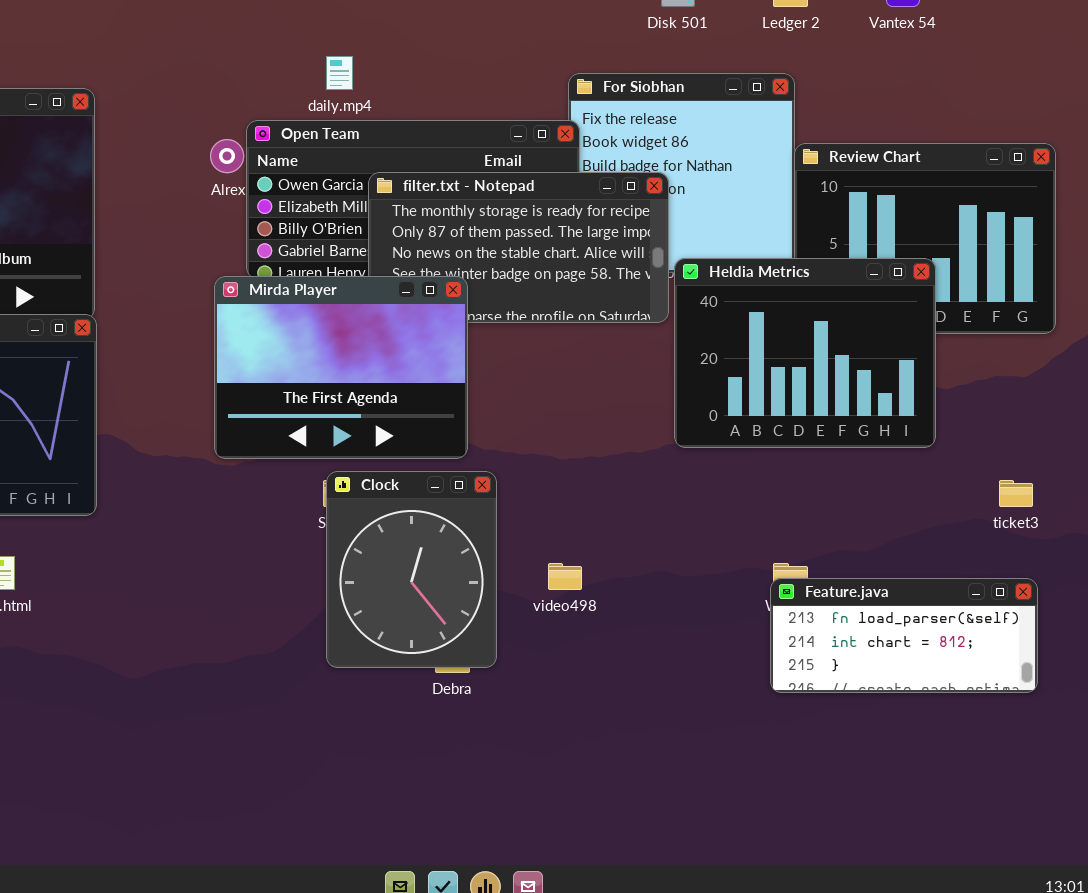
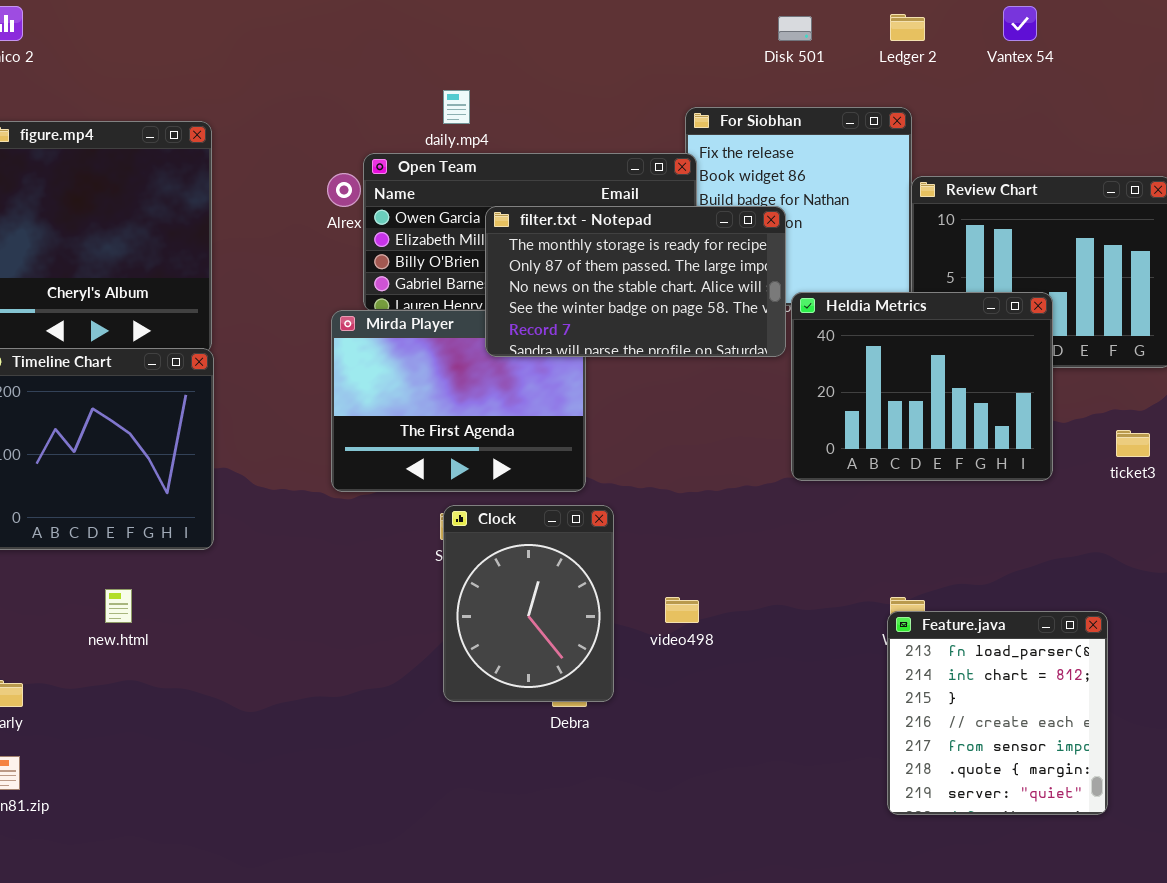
filter.txt - Notepad: [368,172,669,323] -> [485,206,786,357], raised
ticket3: [999,480,1033,507] -> [1116,430,1150,457], moved
Feature.java: [770,578,1038,693] -> [887,611,1108,815], resized

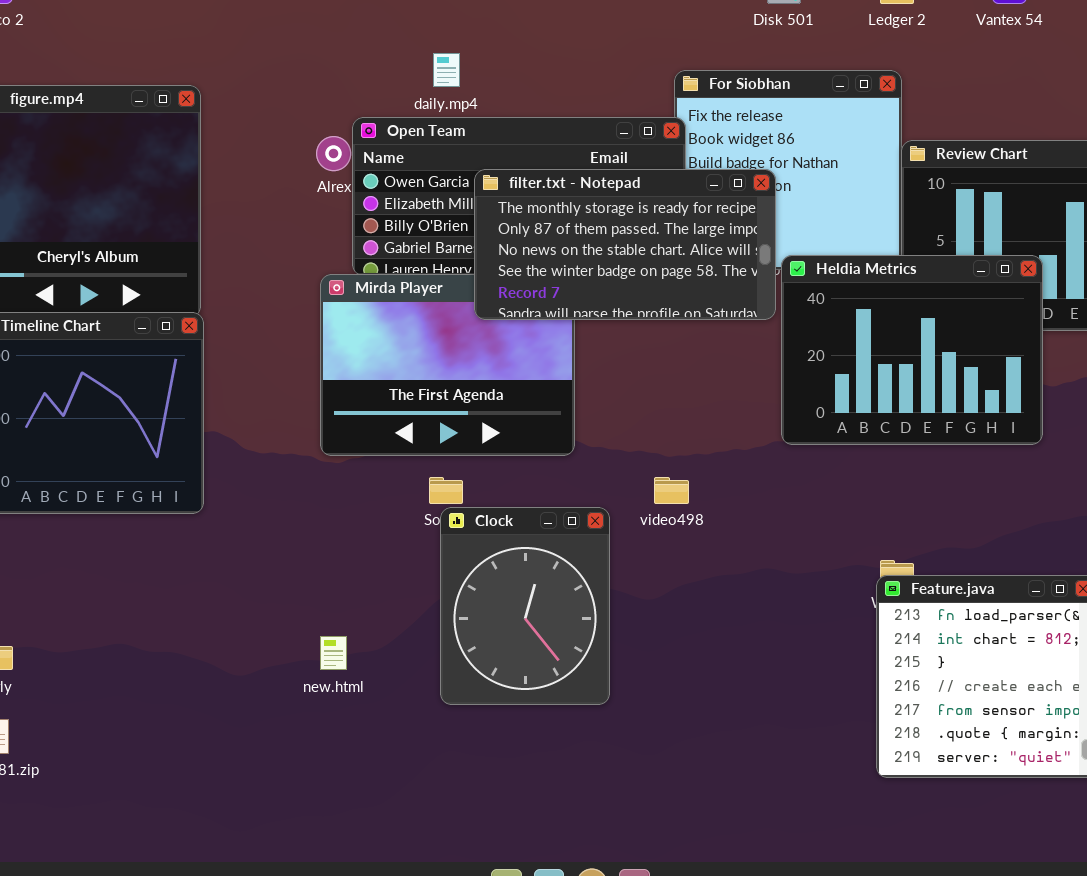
Clock: [443,505,614,702] -> [440,507,610,705], moved
new.html: [105,589,132,623] -> [320,636,347,670], moved
video498: [665,597,699,623] -> [654,477,689,504], moved

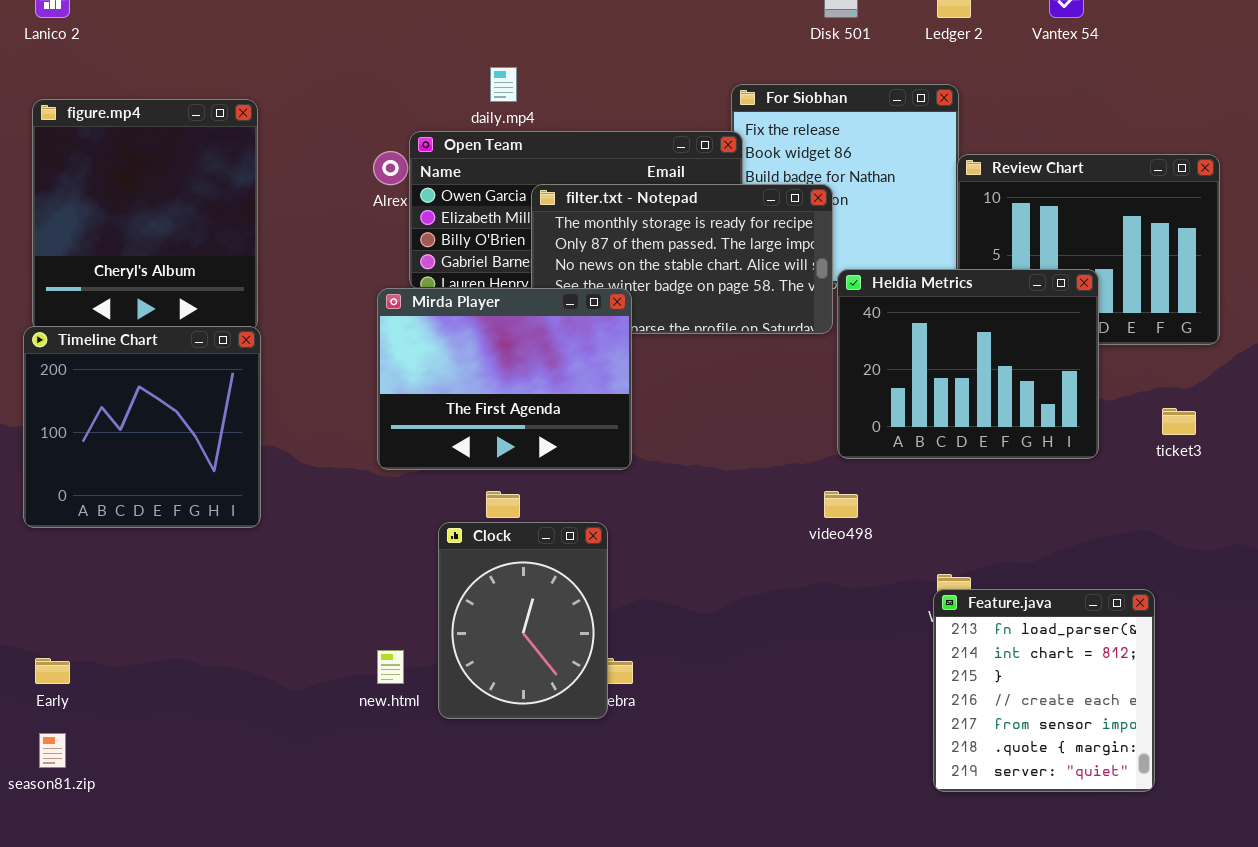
Mirda Player: [320,274,575,456] -> [377,288,632,470], raised
video498: [654,477,689,504] -> [824,491,858,518], moved
Clock: [440,507,610,705] -> [438,522,608,719], moved

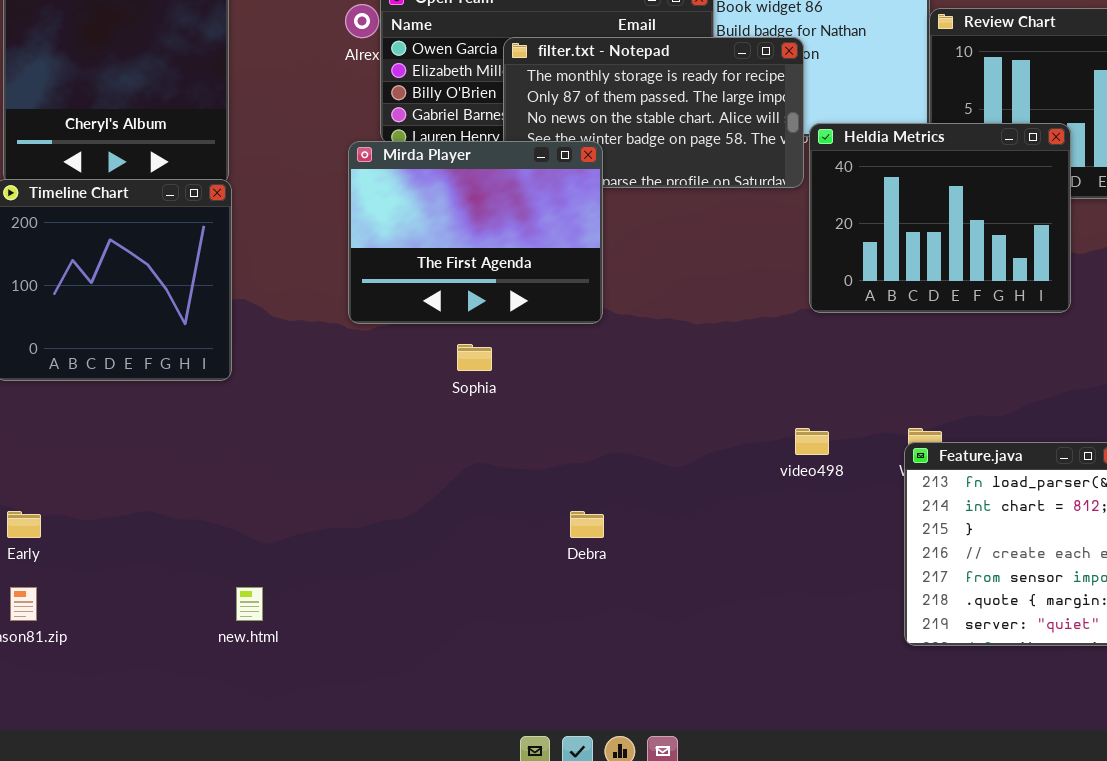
video498: [824,491,858,518] -> [795,428,829,455], moved
Clock: [438,522,608,719] -> none, closed
new.html: [377,650,404,684] -> [236,587,263,621], moved

